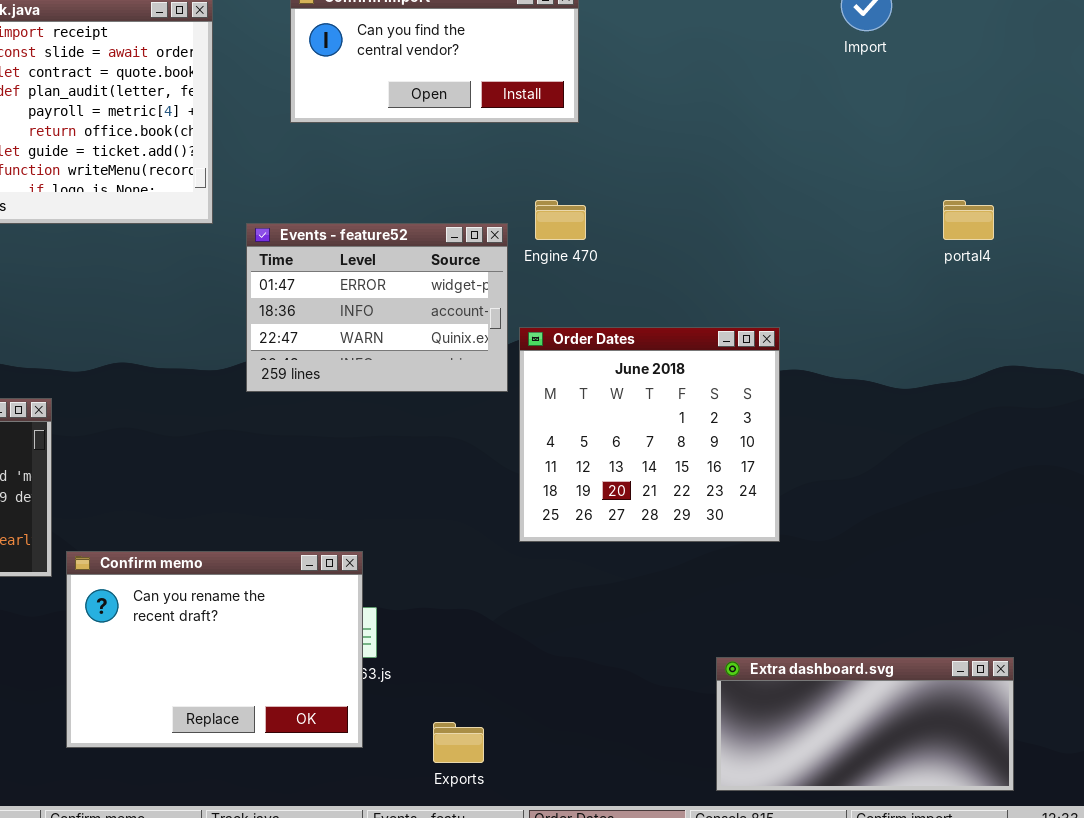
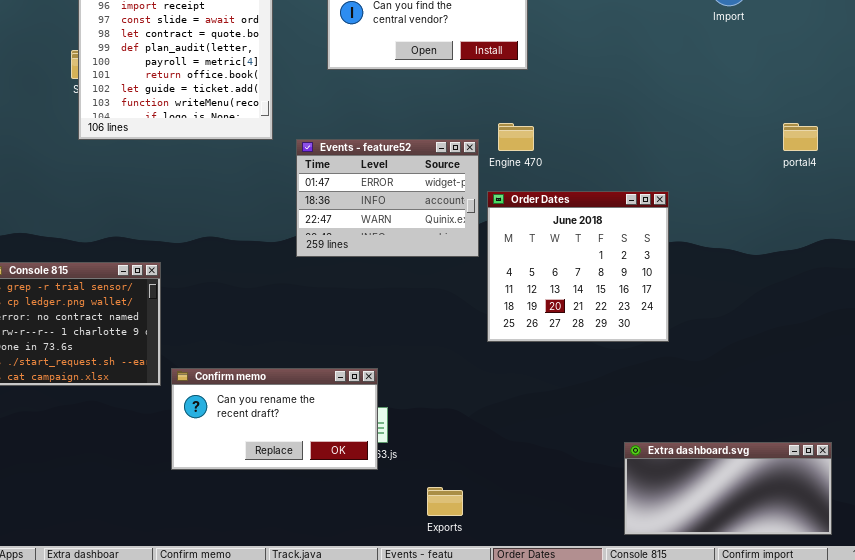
Order Dates: [519,327,780,542] -> [487,191,669,342], moved
Confirm memo: [66,551,363,748] -> [171,368,378,470], resized

